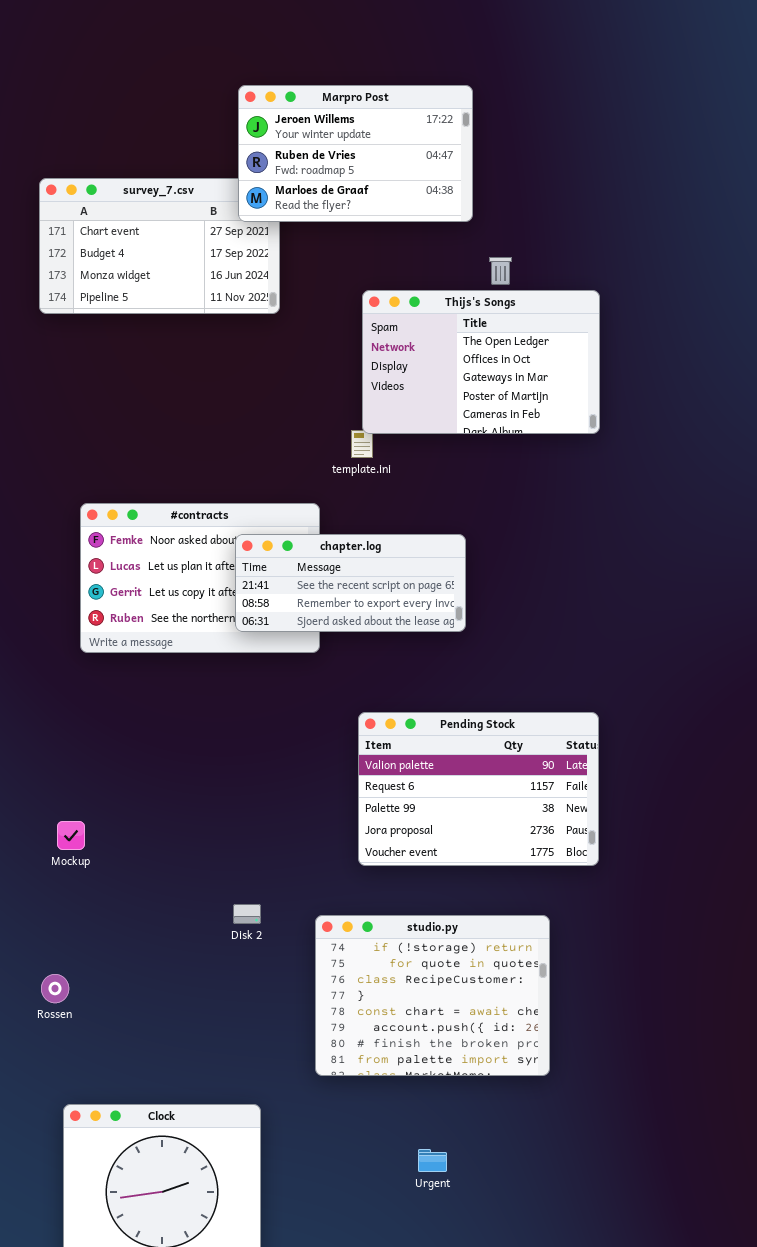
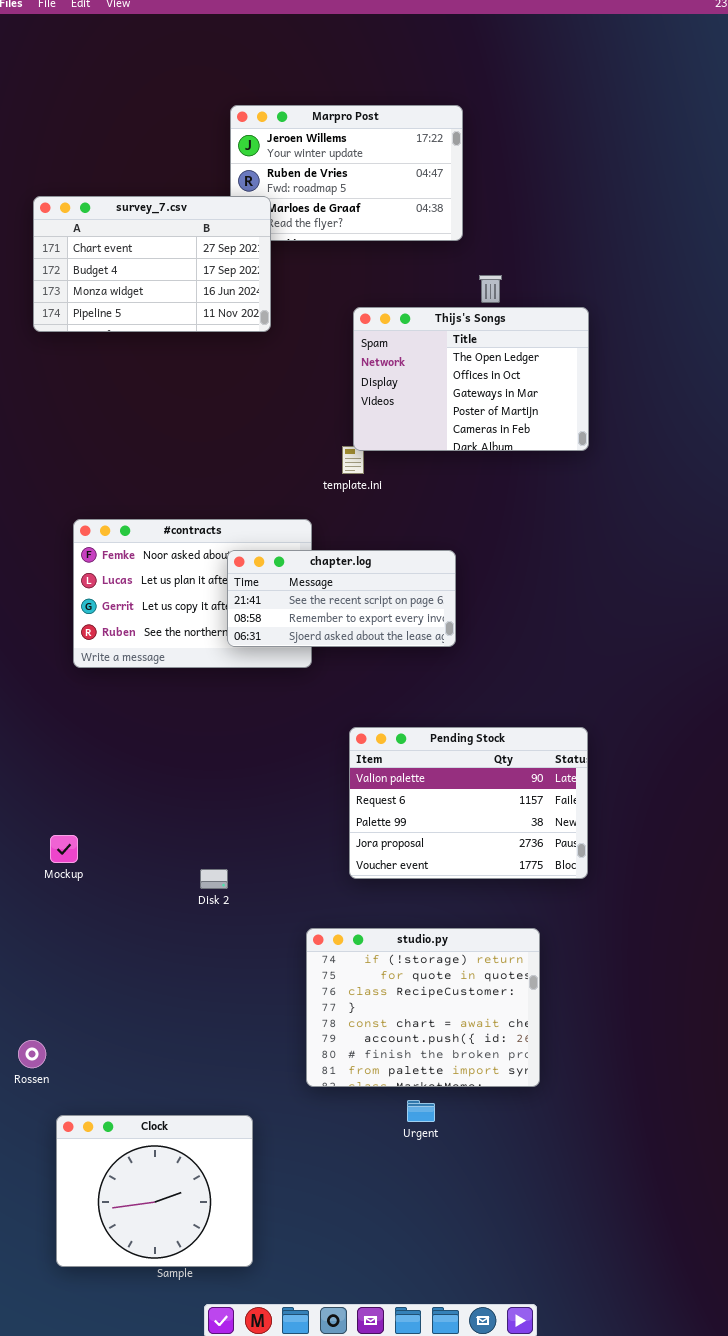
survey_7.csv: [39,178,280,314] -> [33,196,271,332], raised
Disk 2: [233,904,261,924] -> [200,869,228,889], moved
Rossen: [41,974,69,1003] -> [18,1040,46,1068], moved
Urgent: [418,1149,447,1172] -> [407,1100,435,1122], moved

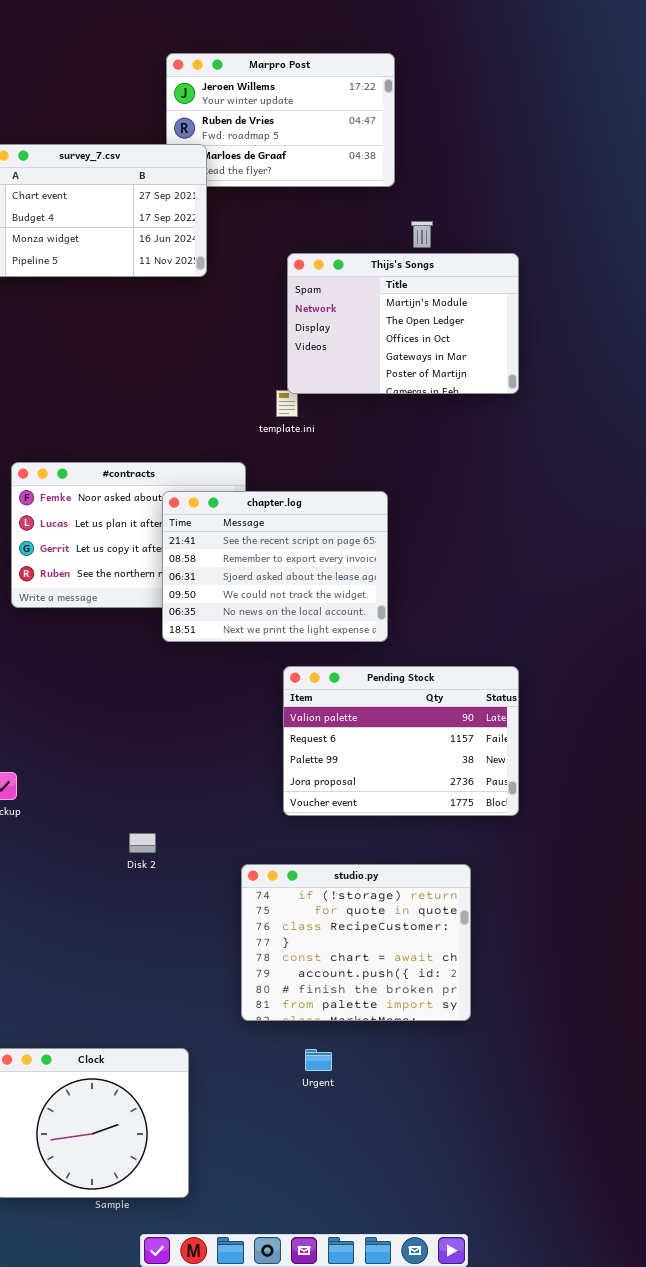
Thijs's Songs: [353,307,589,451] -> [287,253,519,394], scrolled up 1 row
chapter.log: [227,550,456,647] -> [162,491,388,642], resized
Disk 2: [200,869,228,889] -> [129,833,156,853], moved
Urgent: [407,1100,435,1122] -> [305,1049,332,1071], moved

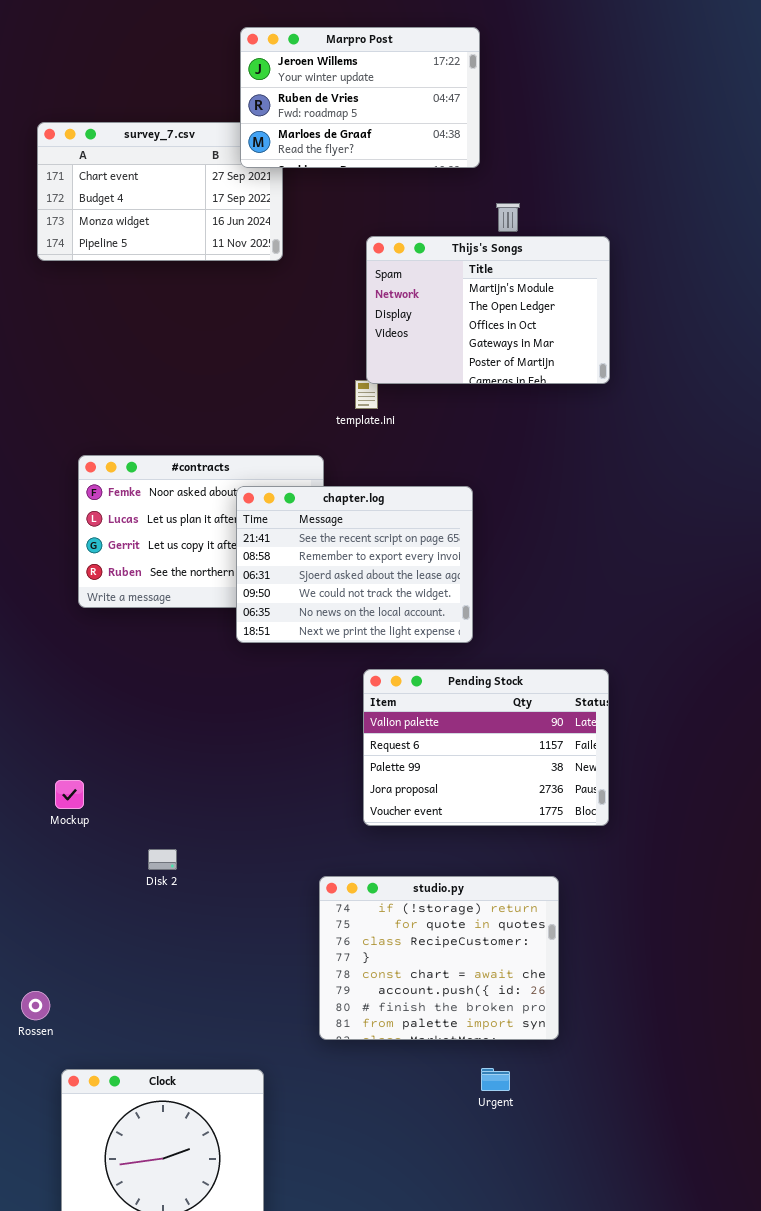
Marpro Post: [166,53,395,187] -> [240,27,480,168], raised
Disk 2: [129,833,156,853] -> [148,849,177,870], moved
Urgent: [305,1049,332,1071] -> [481,1068,510,1091], moved

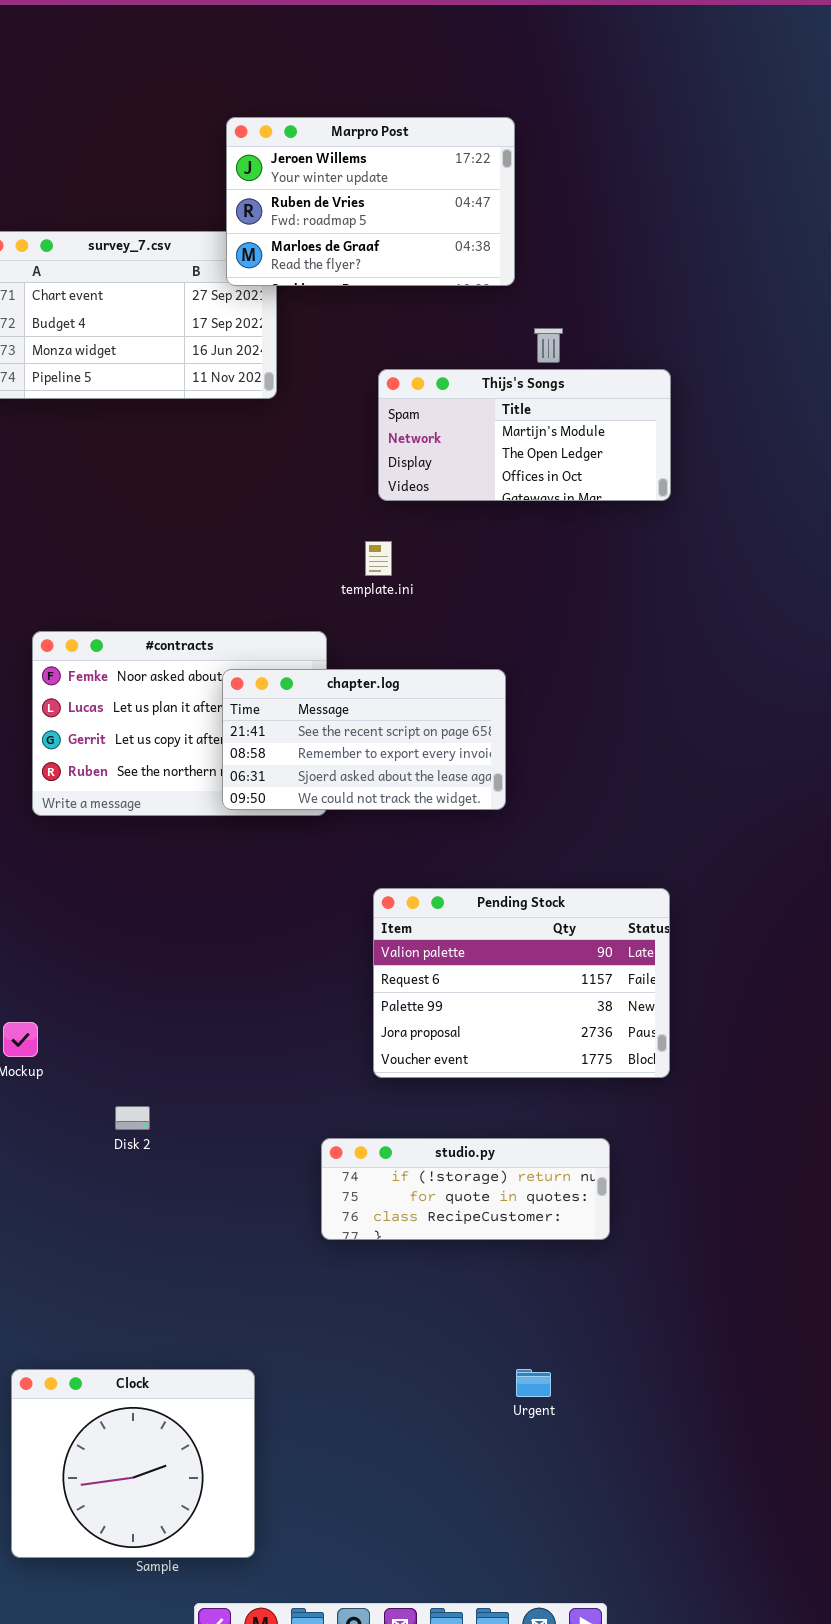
Thijs's Songs: [366,236,610,384] -> [378,369,671,501], resized
chapter.log: [236,486,473,643] -> [222,669,506,810], resized
studio.py: [319,876,559,1040] -> [321,1138,610,1240], resized

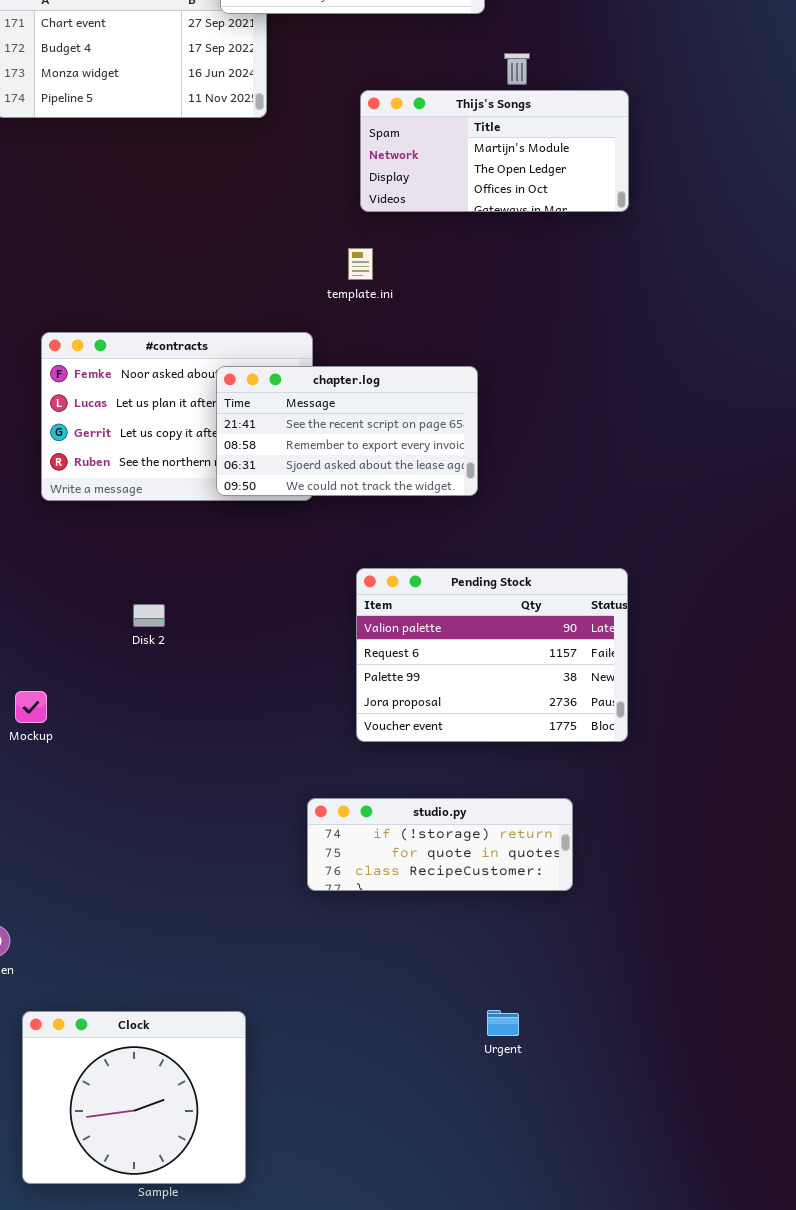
Disk 2: [115,1106,150,1130] -> [133,604,165,627], moved

